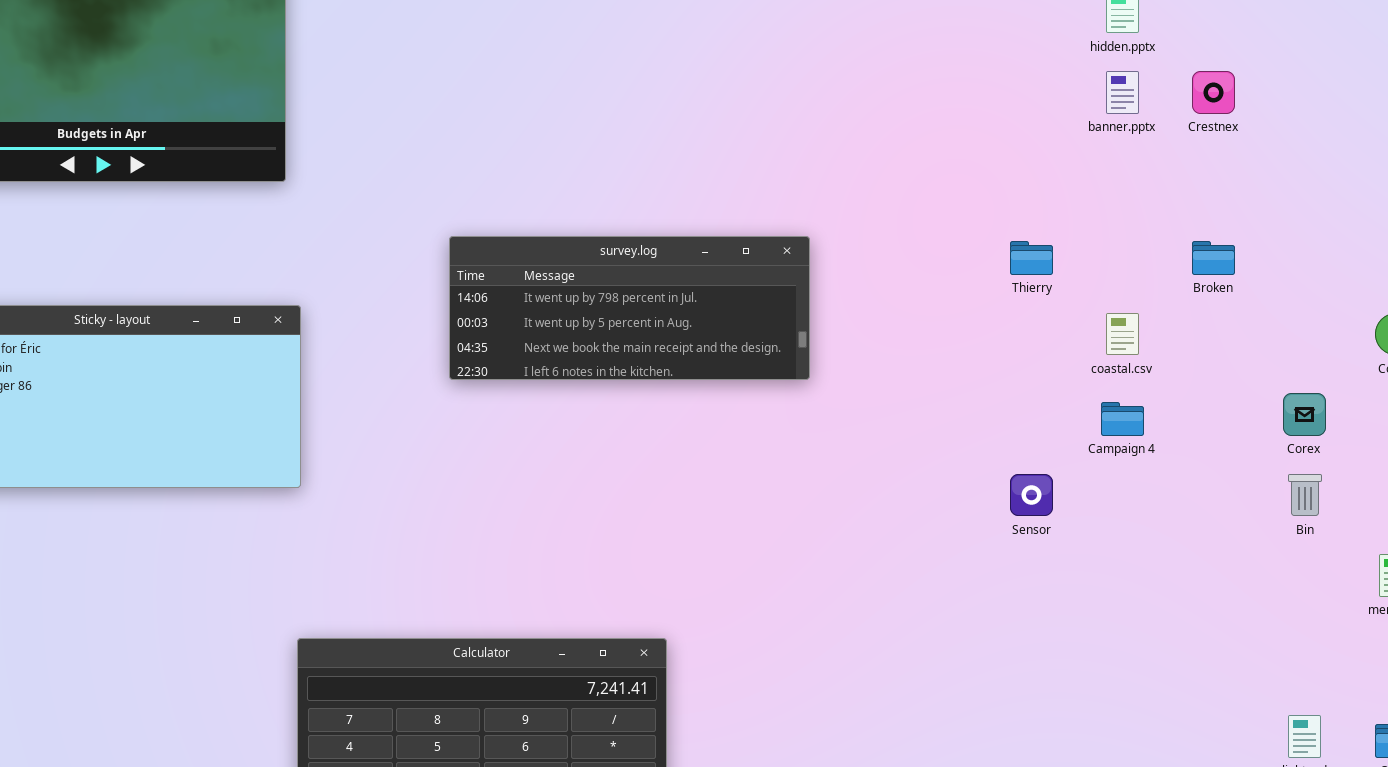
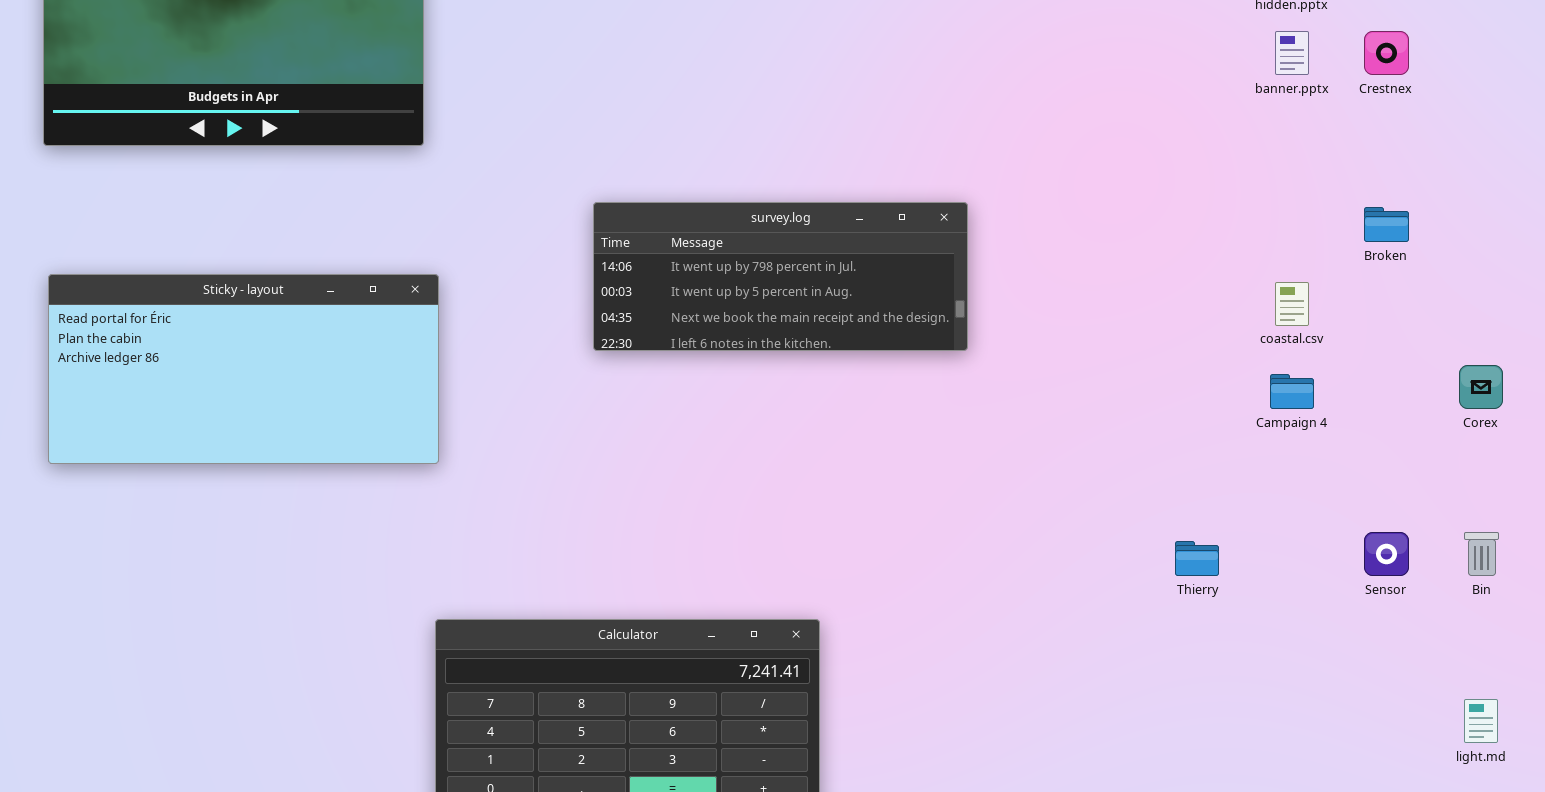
Thierry: [1010,241,1053,275] -> [1175,541,1219,576], moved
Sensor: [1010,474,1053,516] -> [1364,532,1409,576], moved
Bin: [1288,474,1322,516] -> [1464,532,1499,576], moved

